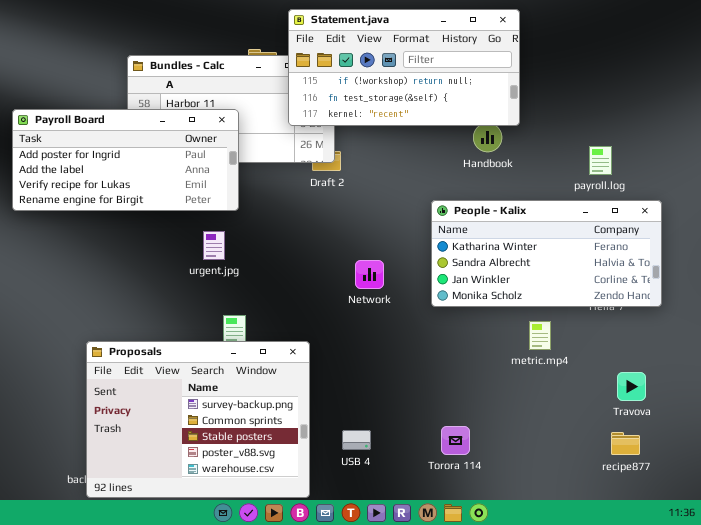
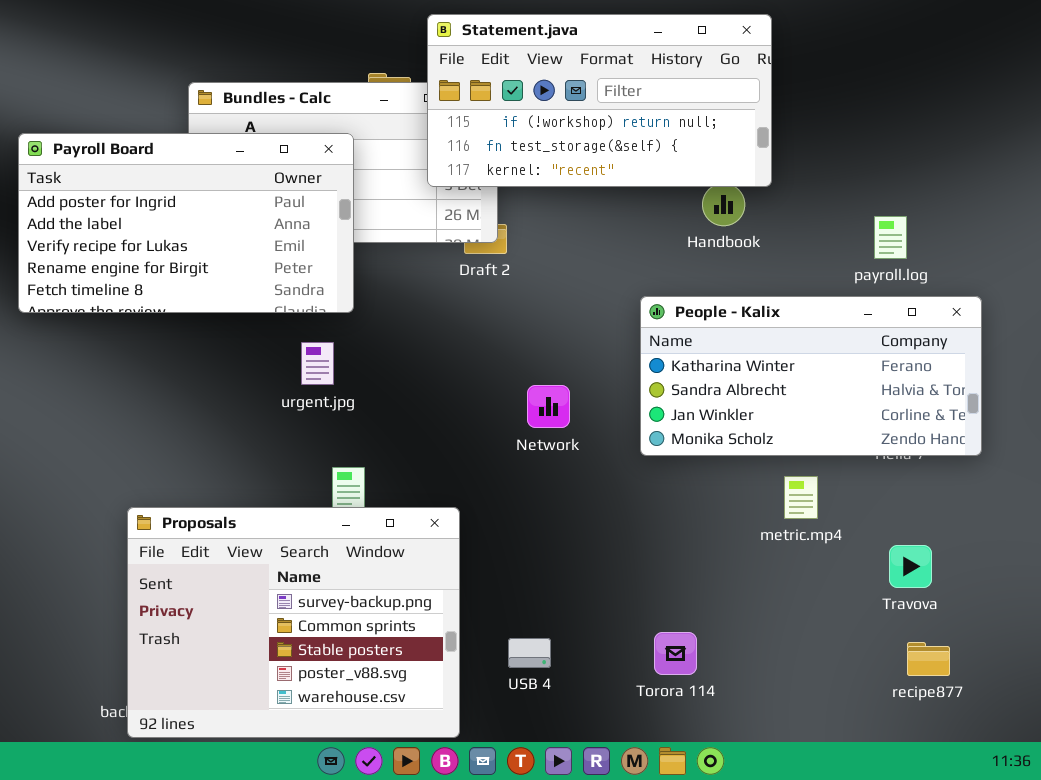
Payroll Board: [12,109,239,211] -> [18,133,354,313], resized
Travova: [617,372,646,401] -> [889,545,932,588], moved

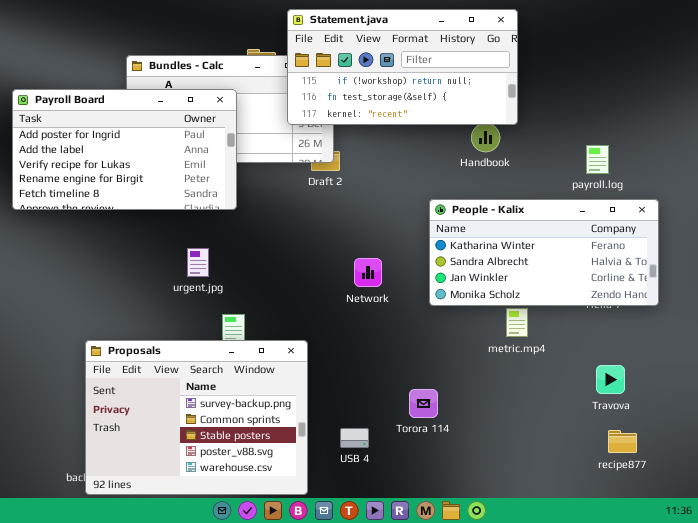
urgent.jpg: [301,342,334,385] -> [187,248,209,277], moved
metric.mp4: [784,476,818,519] -> [506,308,528,337], moved
Torora 114: [654,632,697,675] -> [409,389,438,418], moved

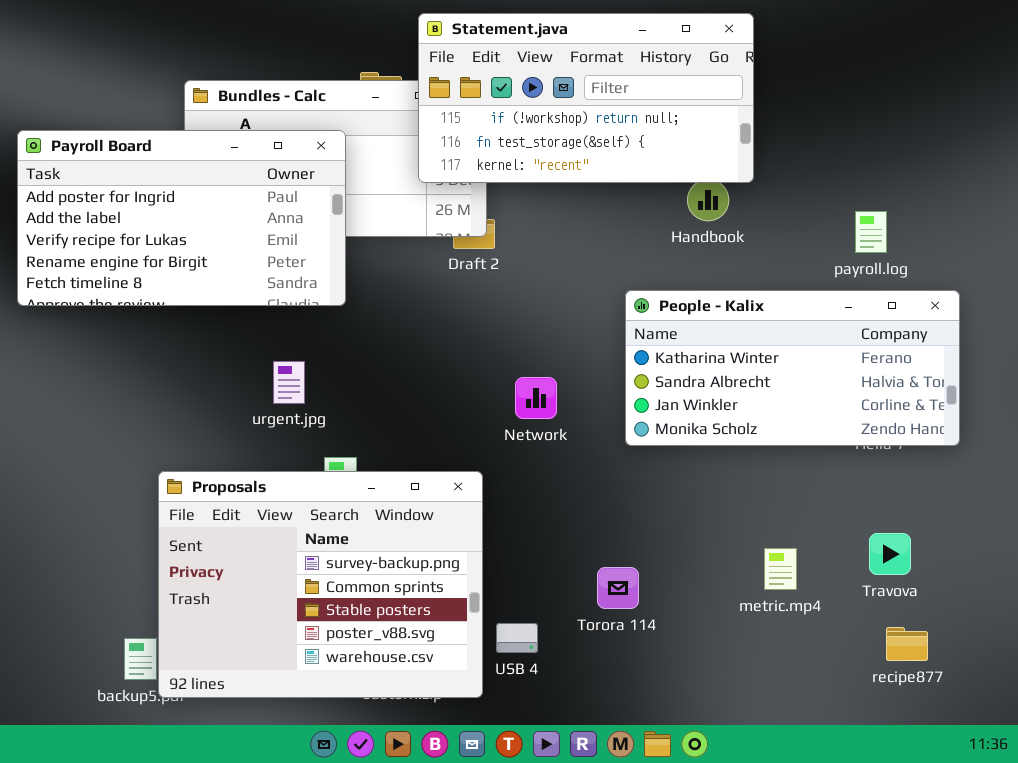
metric.mp4: [506,308,528,337] -> [764,548,797,590], moved
Proposals: [85,340,308,495] -> [158,471,483,698], moved

